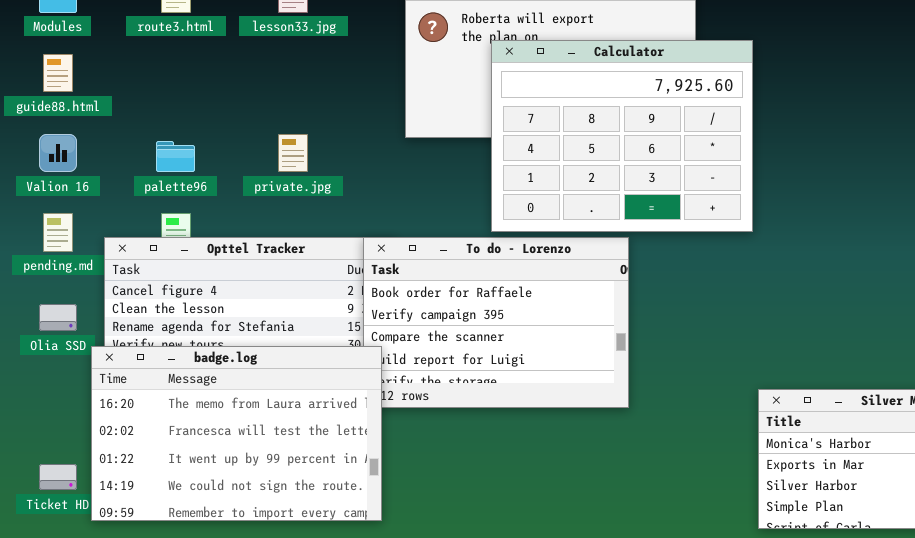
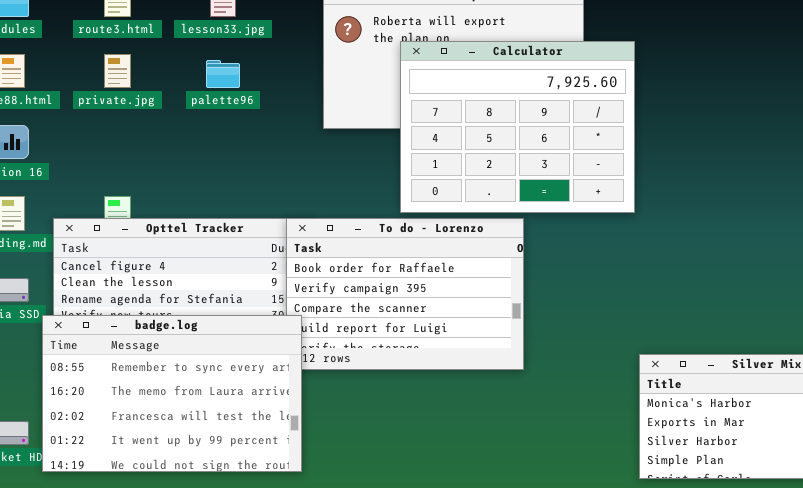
private.jpg: [278,134,308,172] -> [104,54,131,88], moved
palette96: [156,141,195,172] -> [206,60,240,88], moved
badge.log: [91,346,382,521] -> [42,315,302,472], scrolled up 1 row

